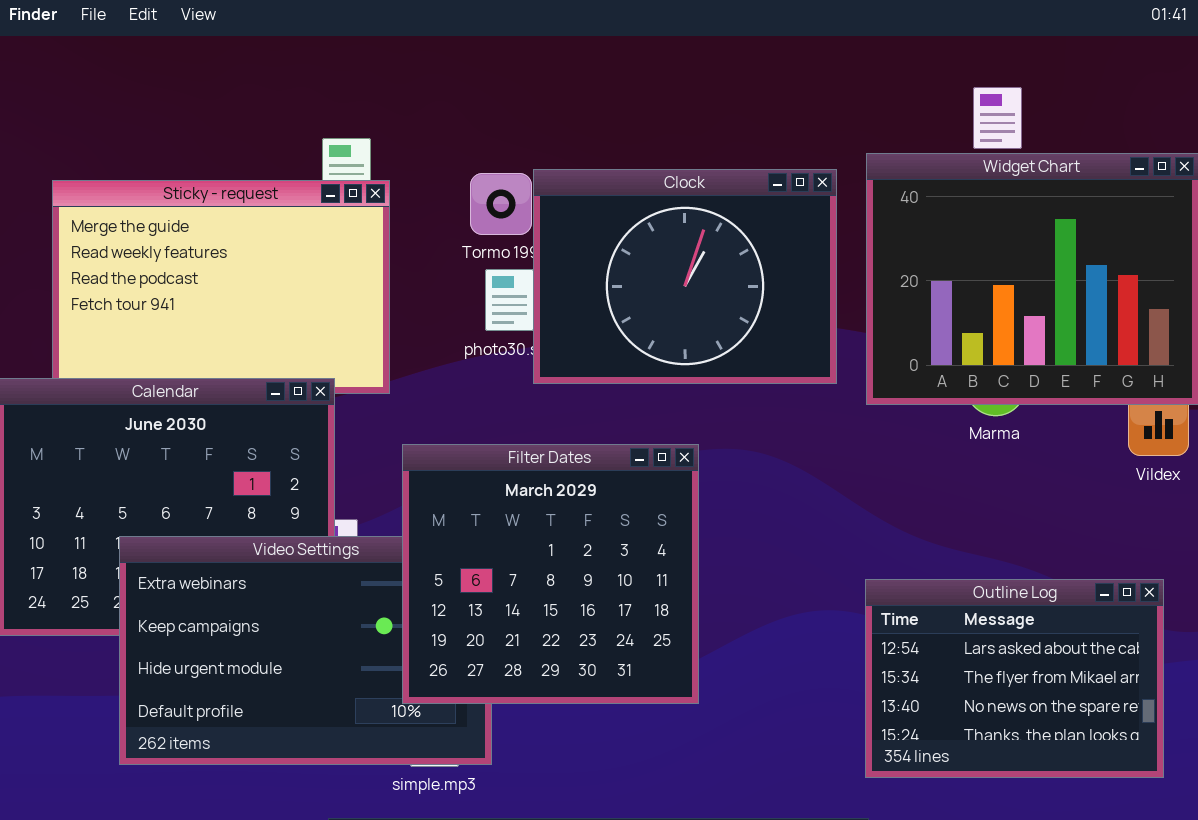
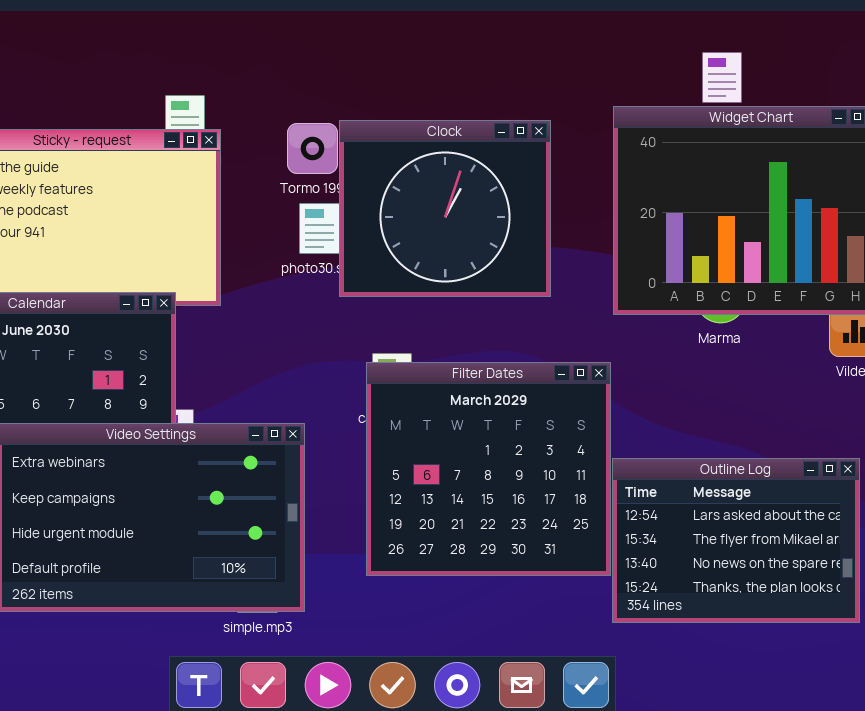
Clock: [533,169,837,384] -> [339,120,551,297], resized
Filter Dates: [402,444,699,704] -> [366,362,611,576], moved

